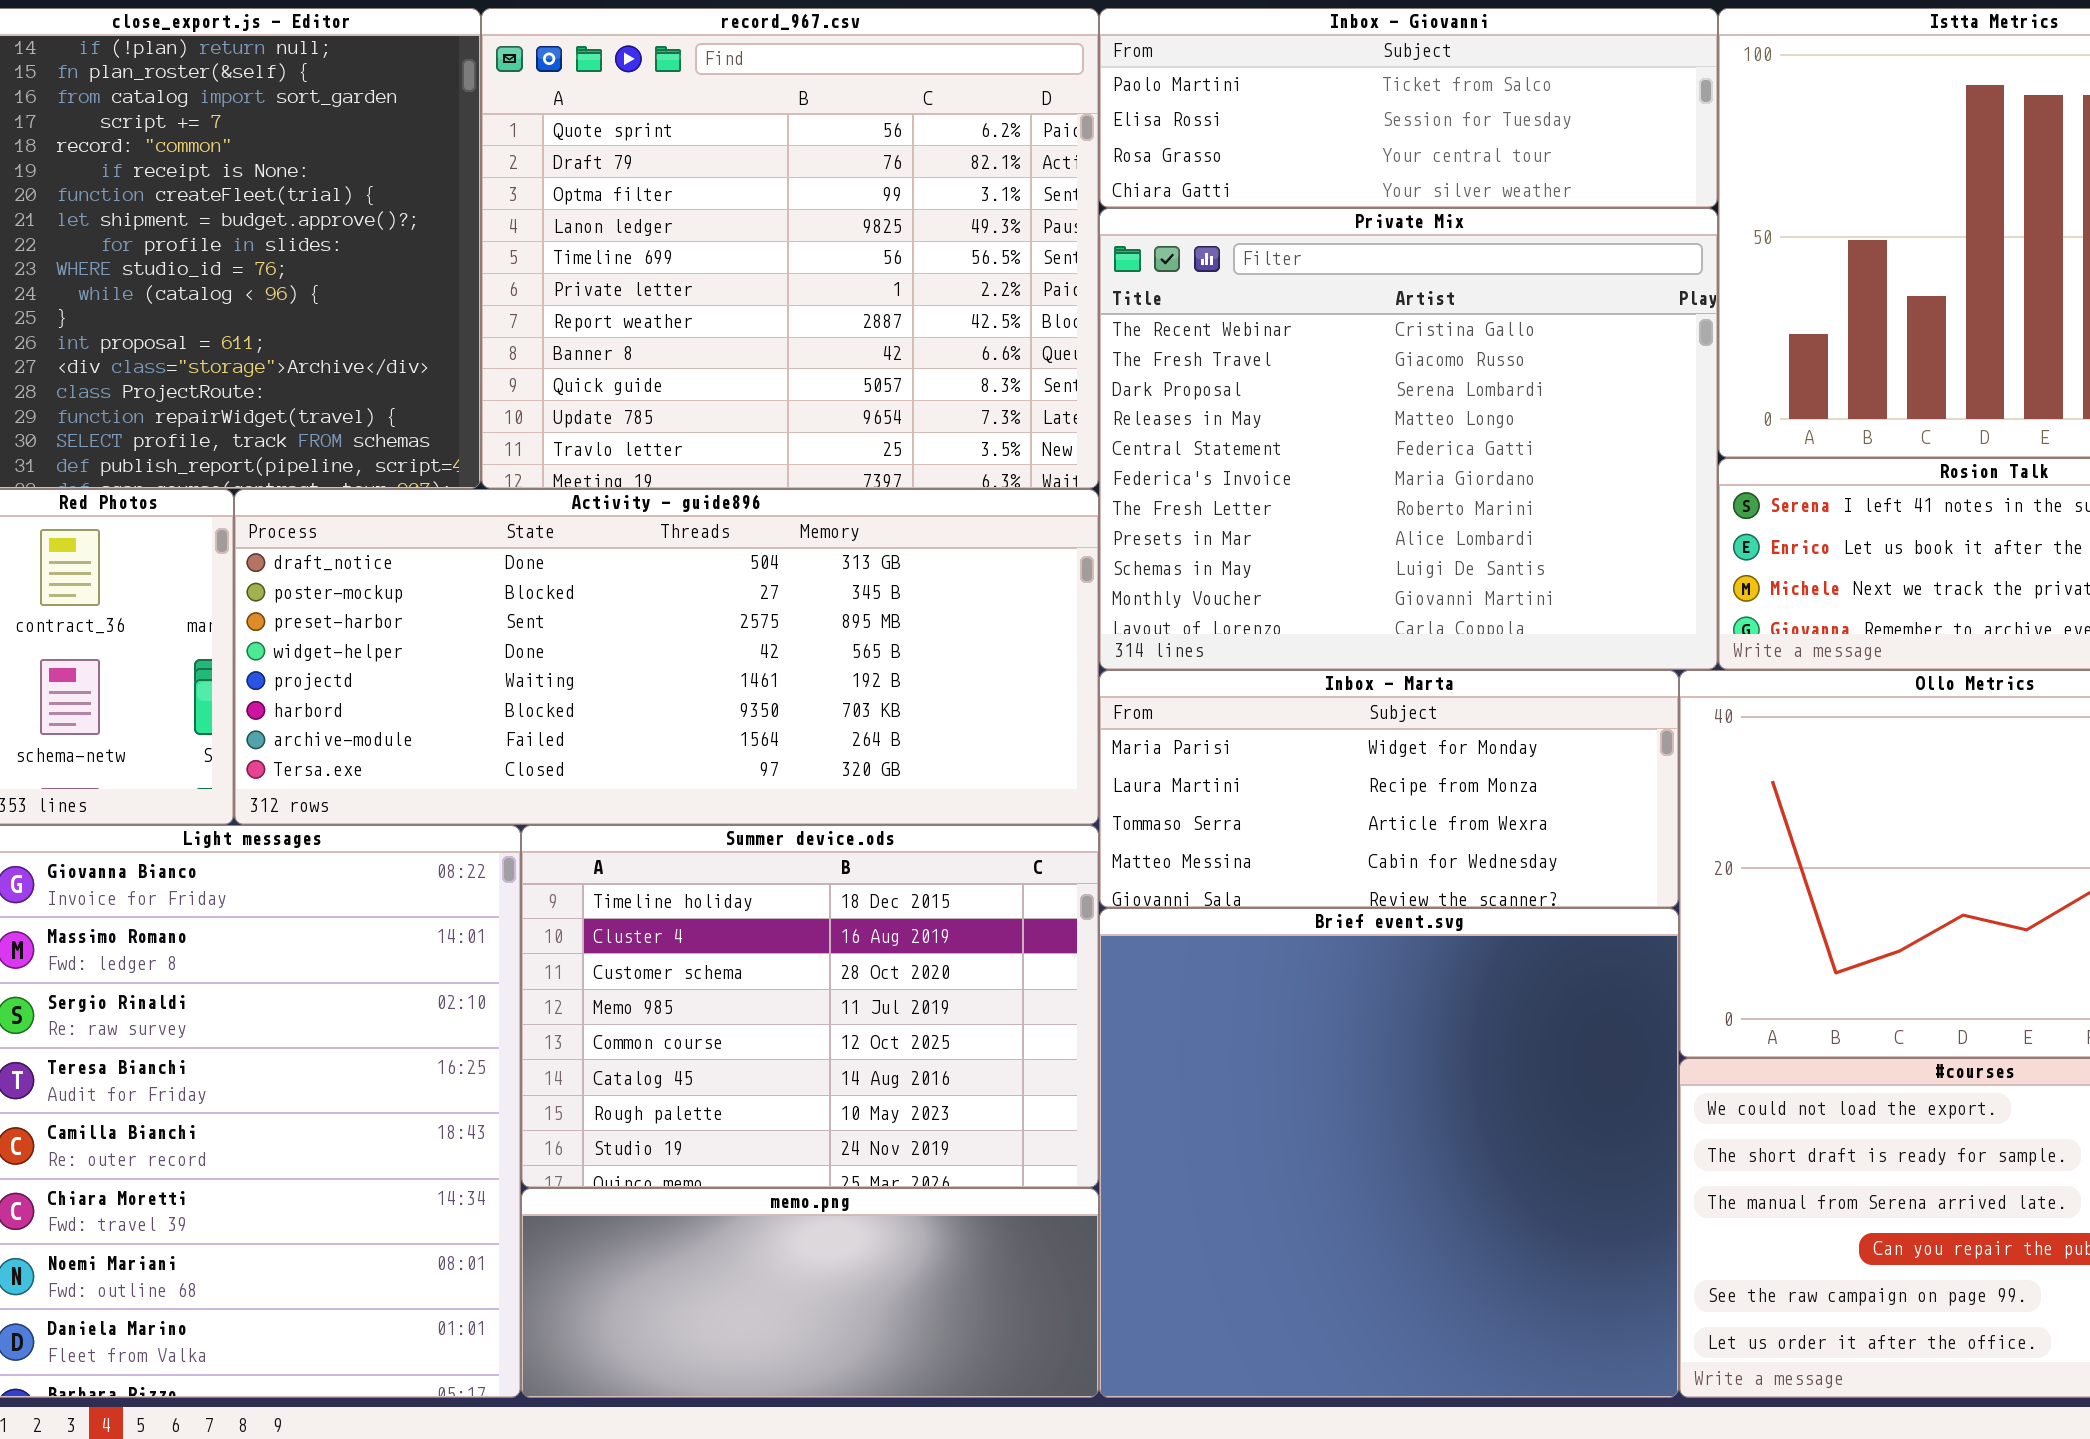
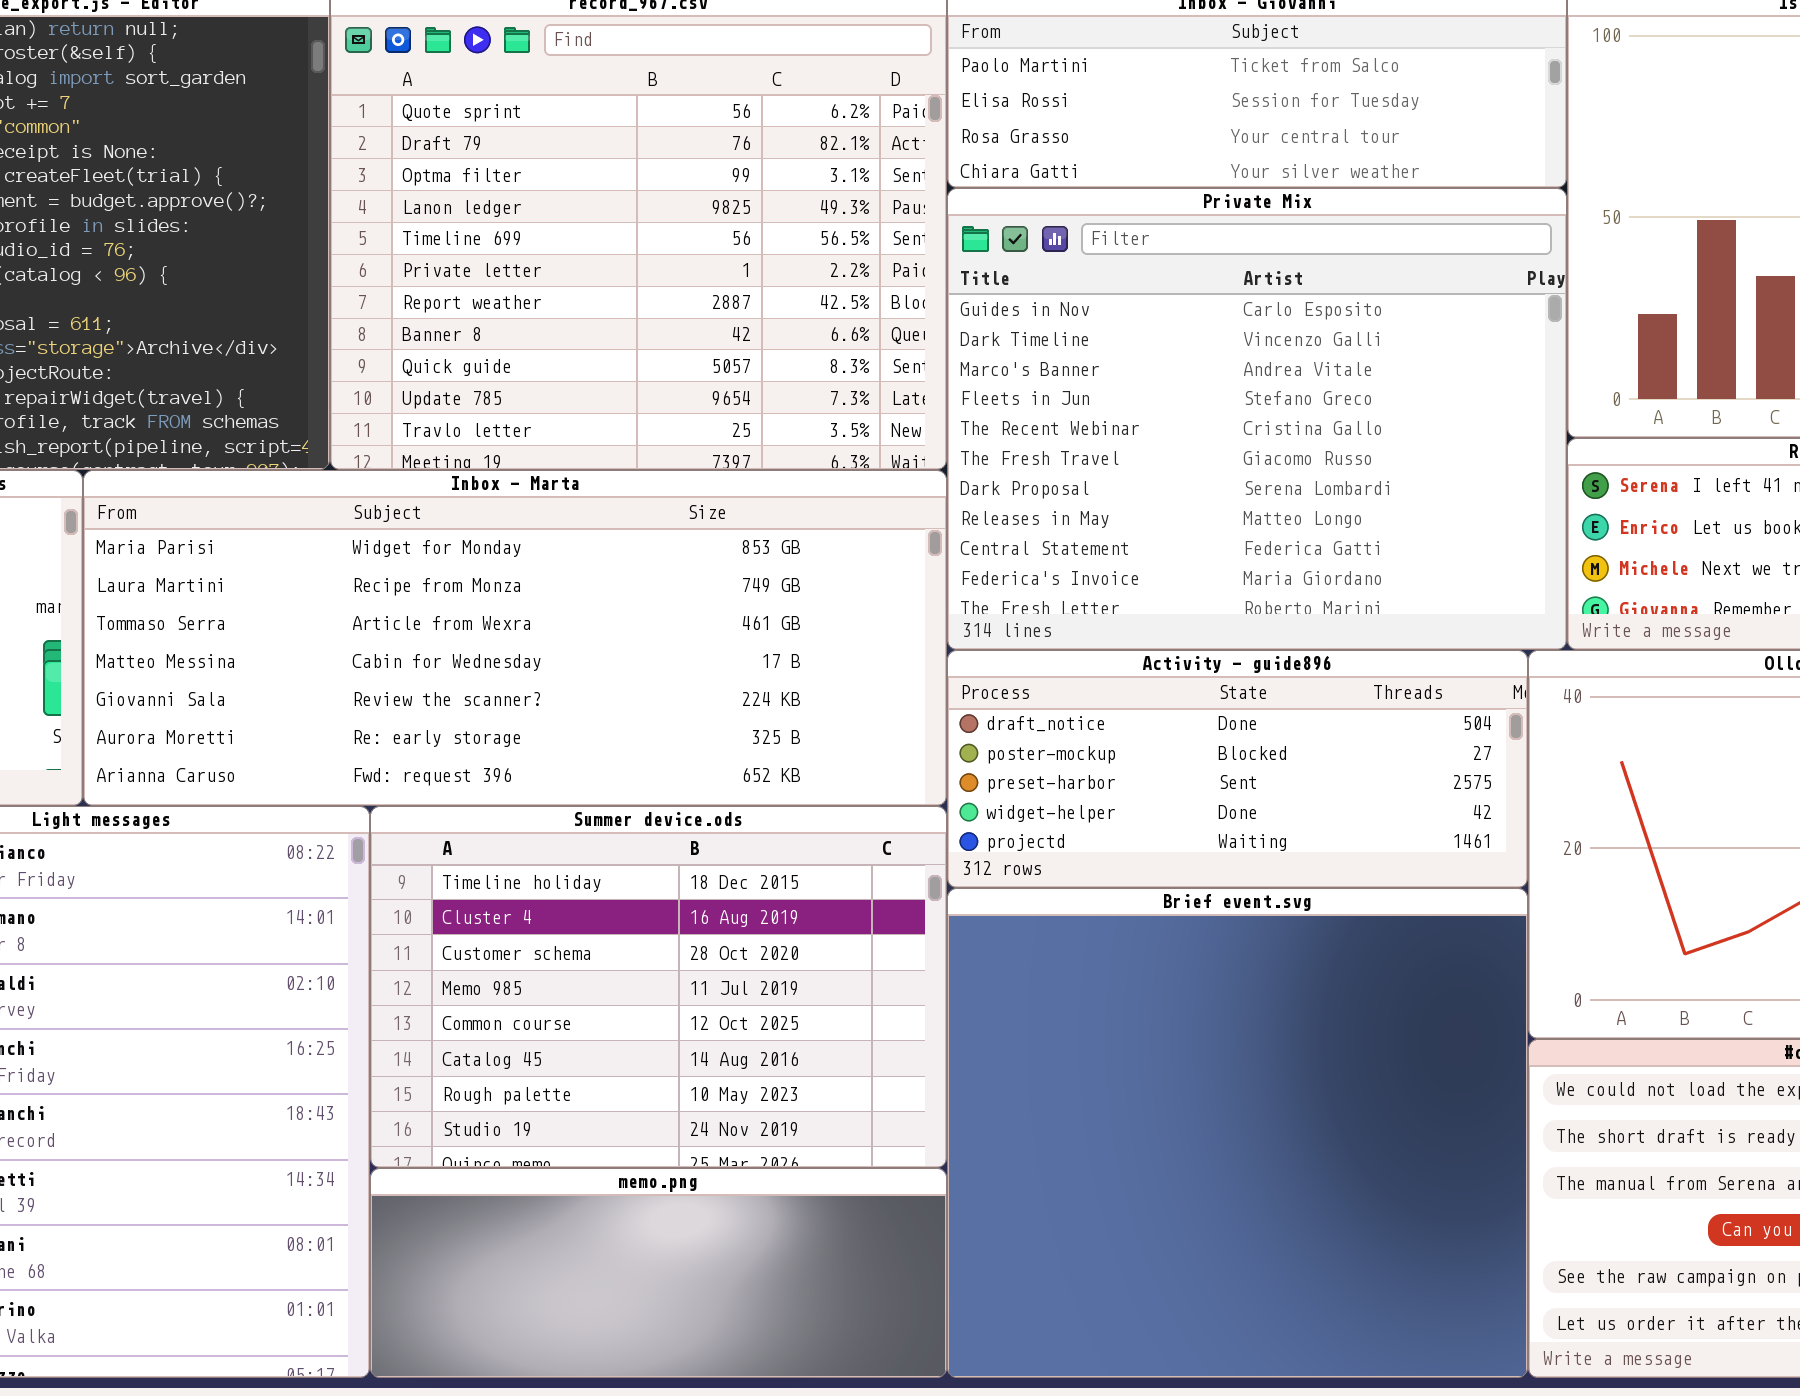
Private Mix: [1099,208,1718,670] -> [947,188,1567,650], scrolled up 4 rows
Activity - guide896: [234,489,1099,825] -> [947,650,1528,888], moved, resized
Inbox - Marta: [1099,670,1679,908] -> [83,470,947,806], moved, resized

